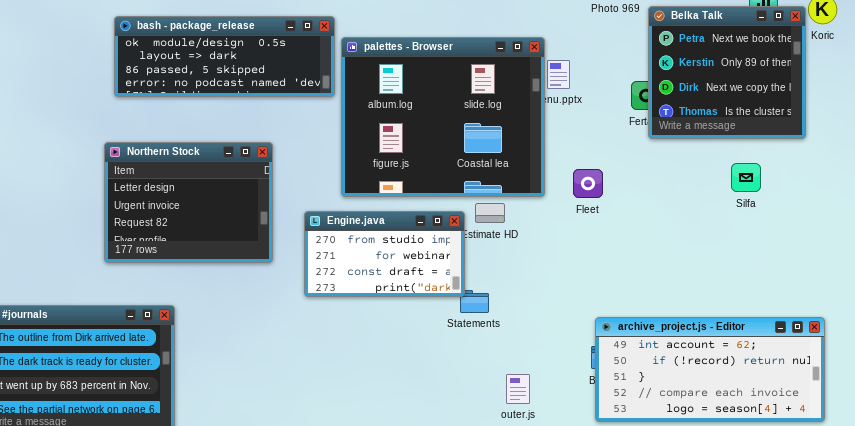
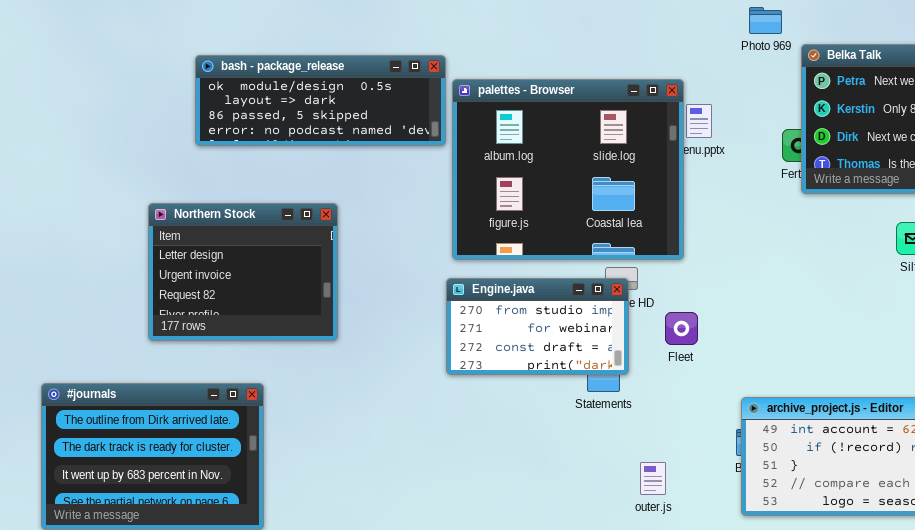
Northern Stock: [104,142,273,263] -> [148,203,338,341], moved
Fleet: [573,169,603,198] -> [665,312,698,345], moved
Engine.java: [304,211,465,297] -> [446,278,629,375], moved

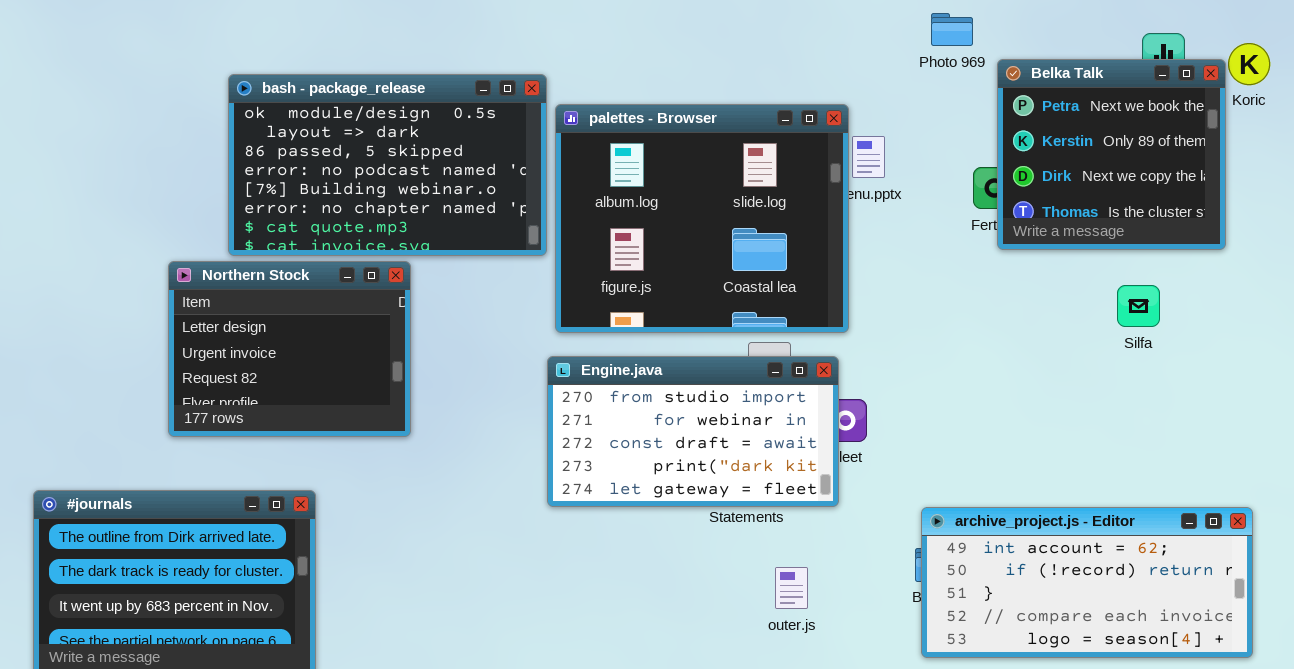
bash - package_release: [195,55,446,146] -> [228,74,547,256], resized
Engine.java: [446,278,629,375] -> [547,356,839,507], resized
outer.js: [640,462,666,495] -> [775,567,808,609], moved

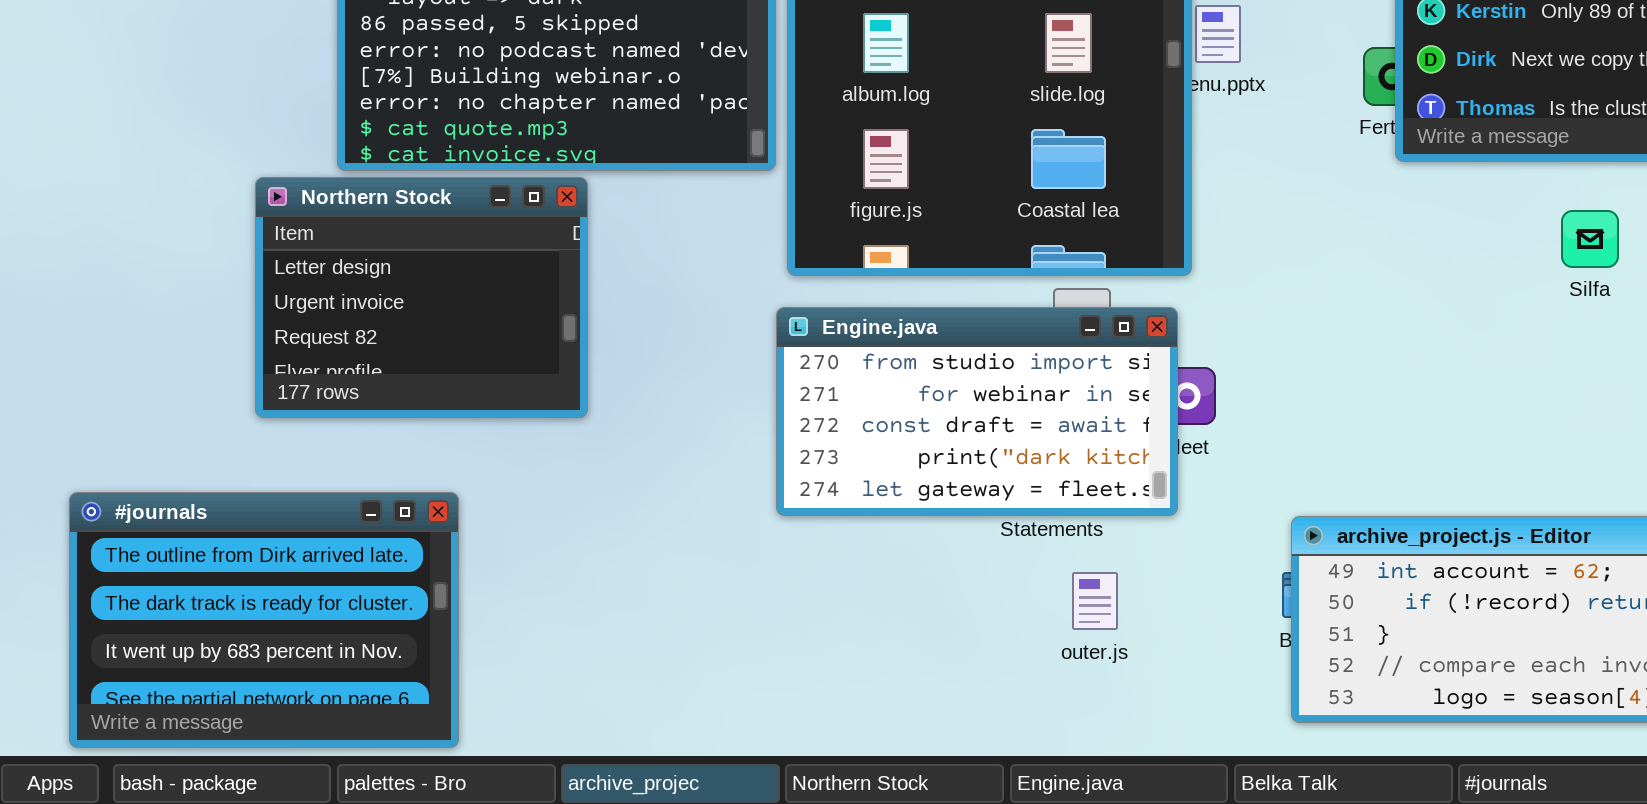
outer.js: [775,567,808,609] -> [1072,572,1118,630], moved

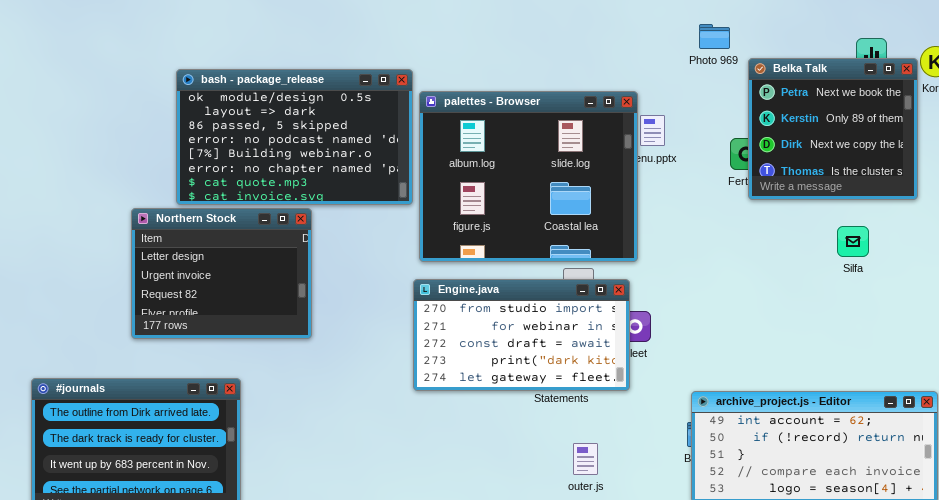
outer.js: [1072,572,1118,630] -> [573,443,598,475], moved

